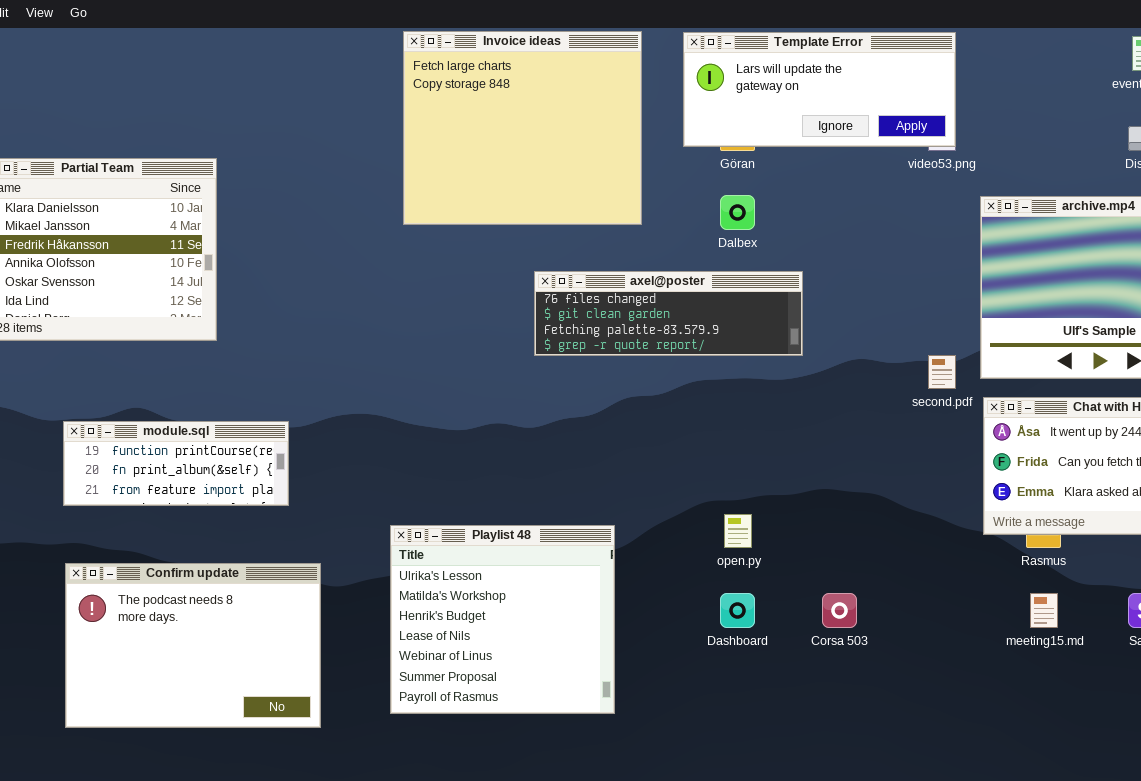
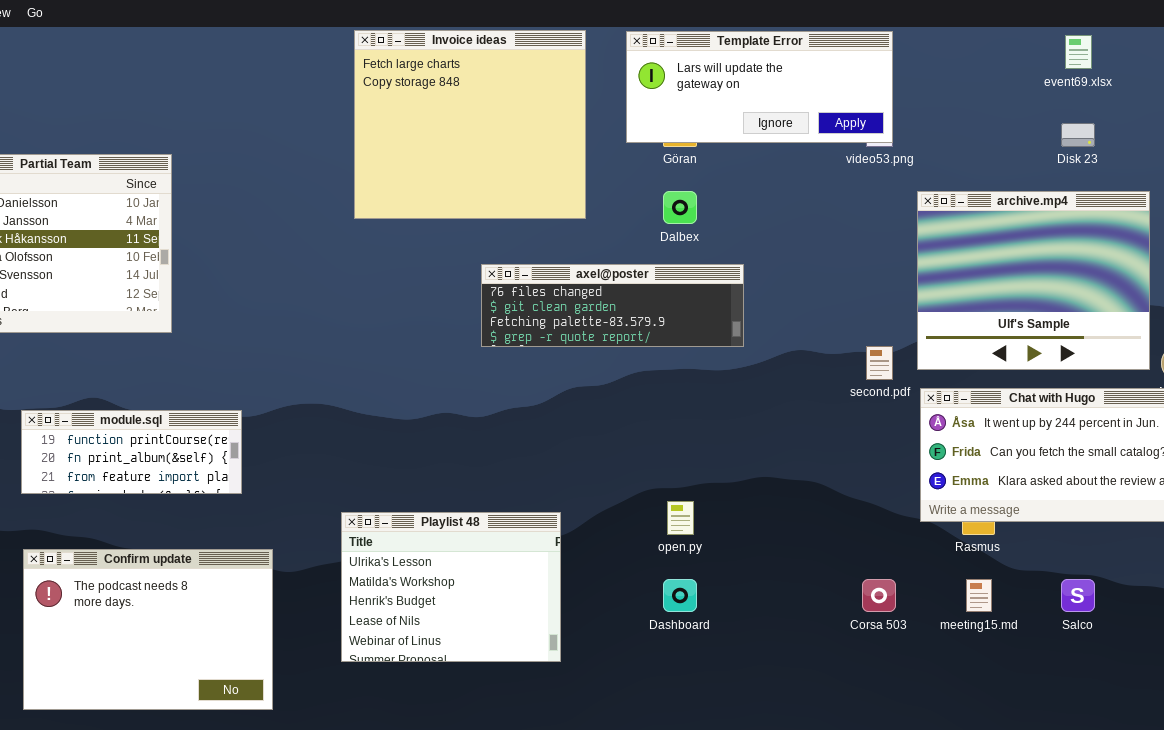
Playlist 48: [390,525,615,714] -> [341,512,561,662], resized
Corsa 503: [822,593,857,628] -> [862,579,896,612], moved

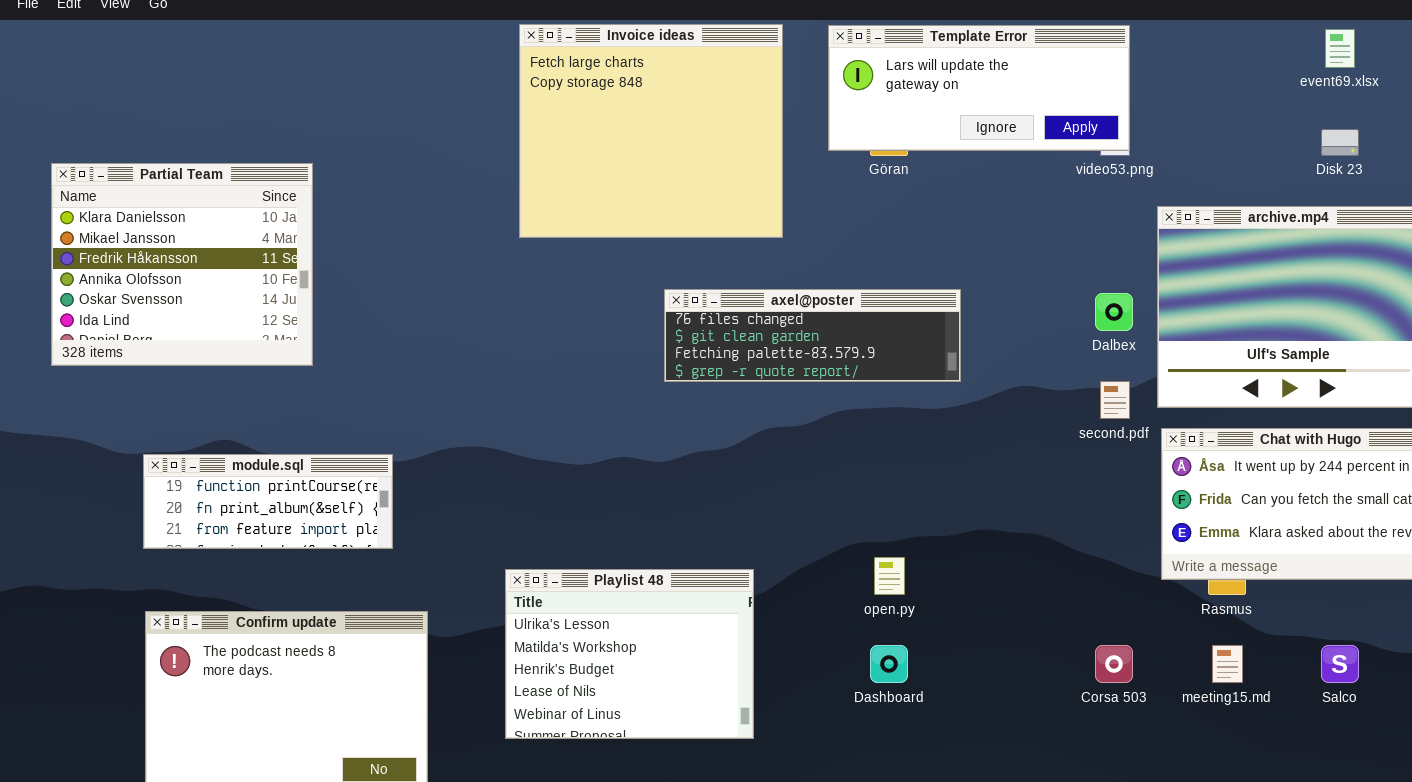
Dalbex: [663,191,697,224] -> [1095,293,1133,331], moved

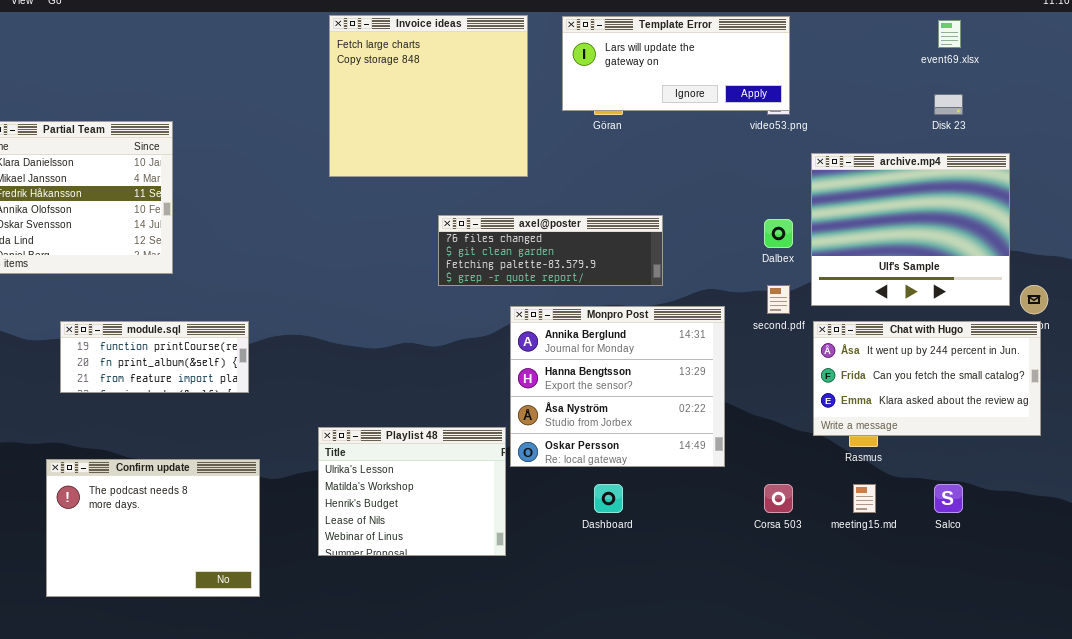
Monpro Post: none -> [510,306,725,467], opened
module.sql: [143,454,393,549] -> [60,321,249,393], moved

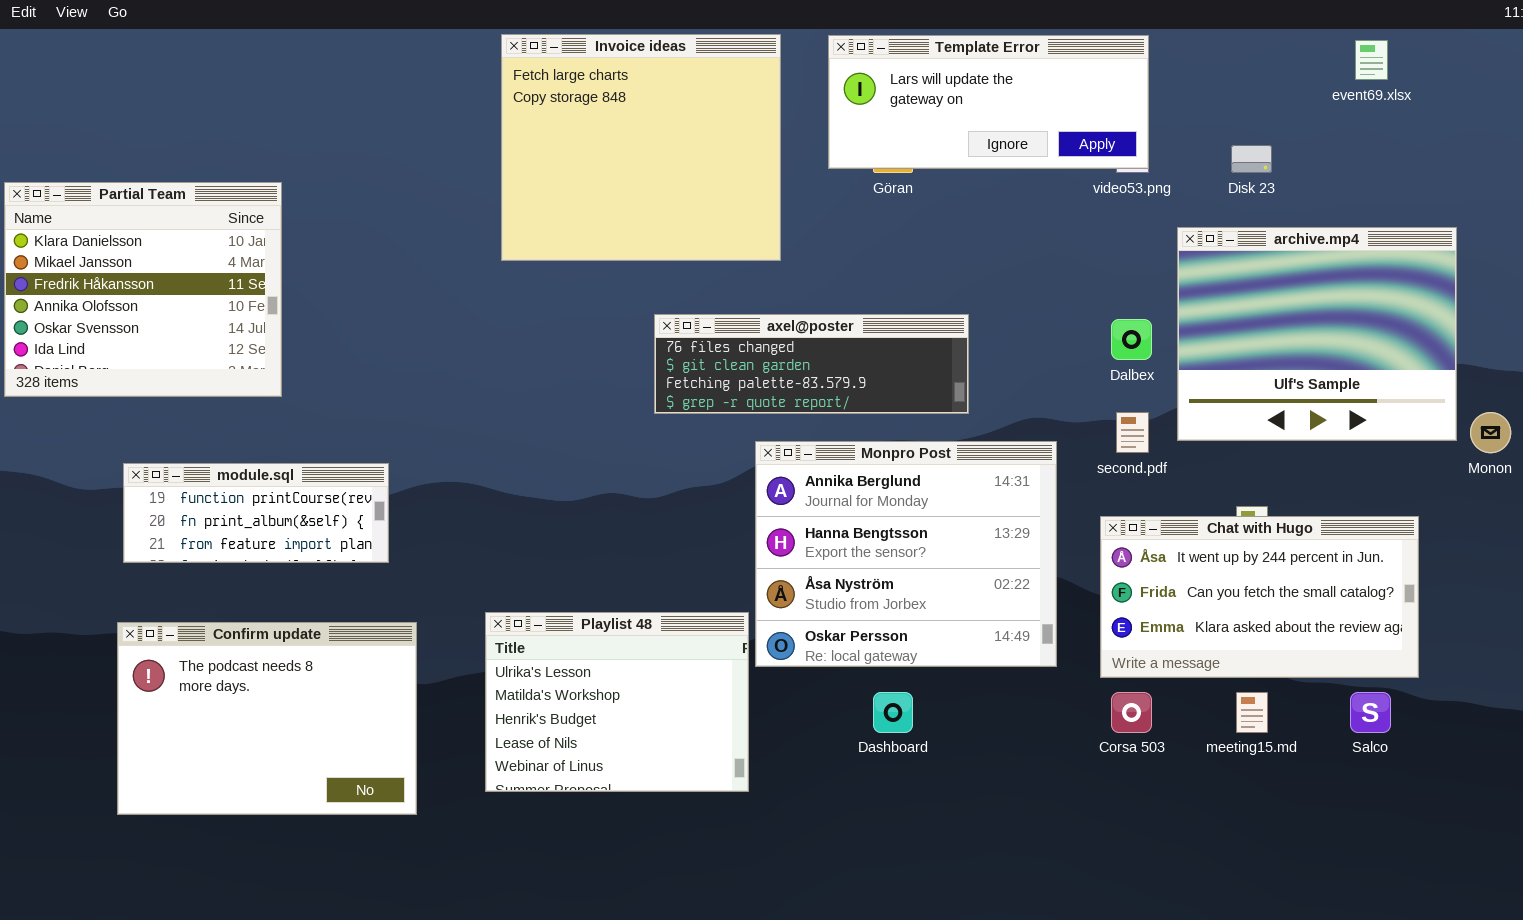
Disk 23: [934,94,963,115] -> [1231,145,1272,173], moved
Chat with Hugo: [813,321,1041,436] -> [1100,516,1419,678], moved
Confirm update: [46,459,260,597] -> [117,622,417,815], moved

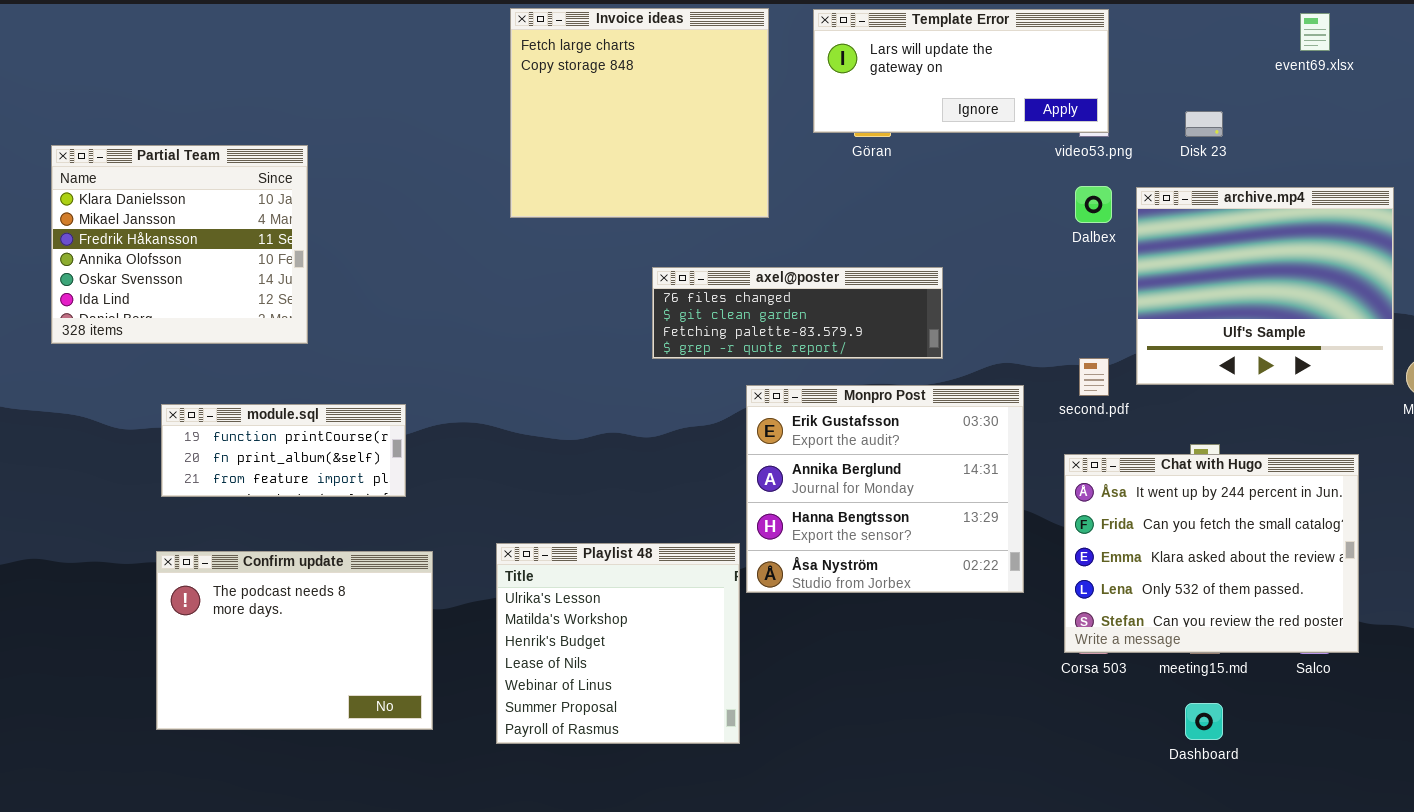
Dalbex: [1111,319,1152,360] -> [1075,186,1112,223], moved
Monpro Post: [755,441,1057,667] -> [746,385,1024,593], scrolled up 1 row
Chat with Hugo: [1100,516,1419,678] -> [1064,454,1359,653], resized
Playlist 48: [485,612,749,792] -> [496,543,740,744], resized
Dashboard: [873,692,913,733] -> [1185,703,1223,740], moved

